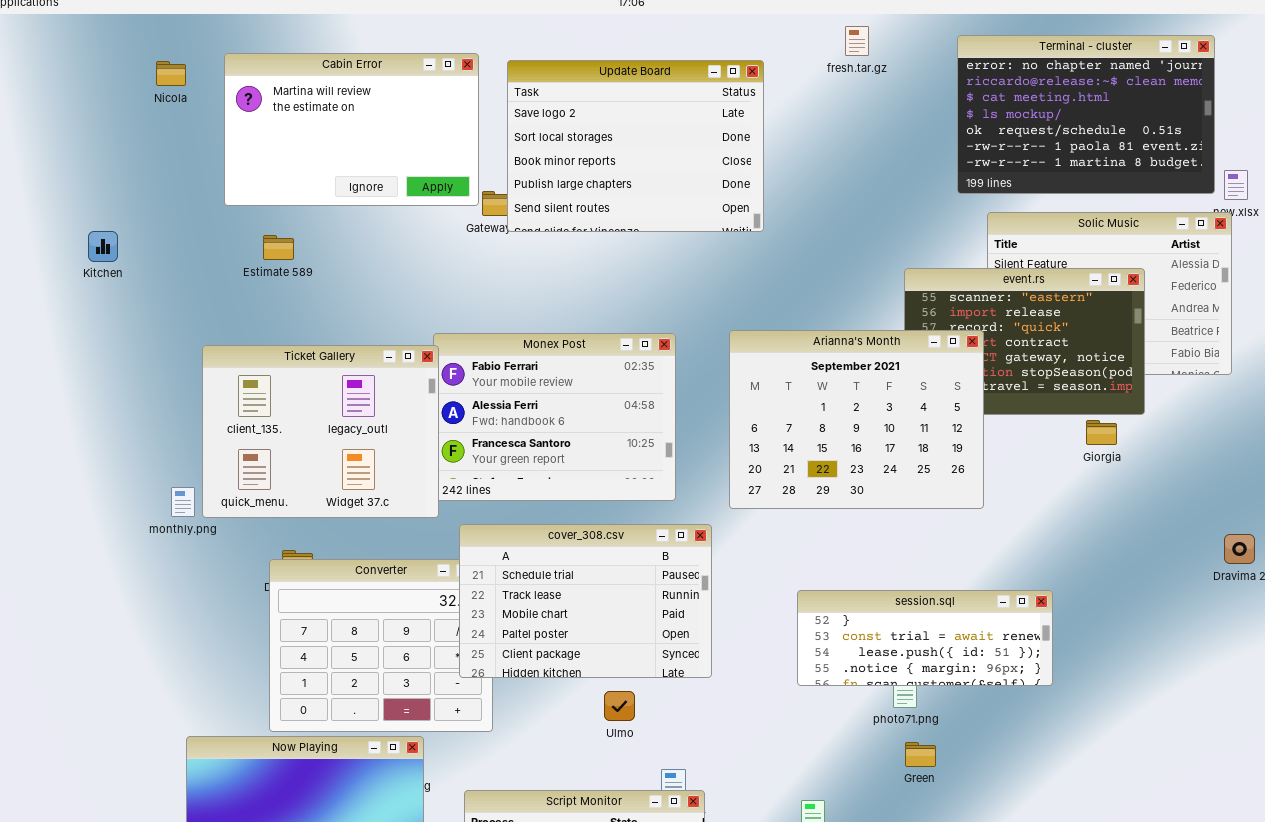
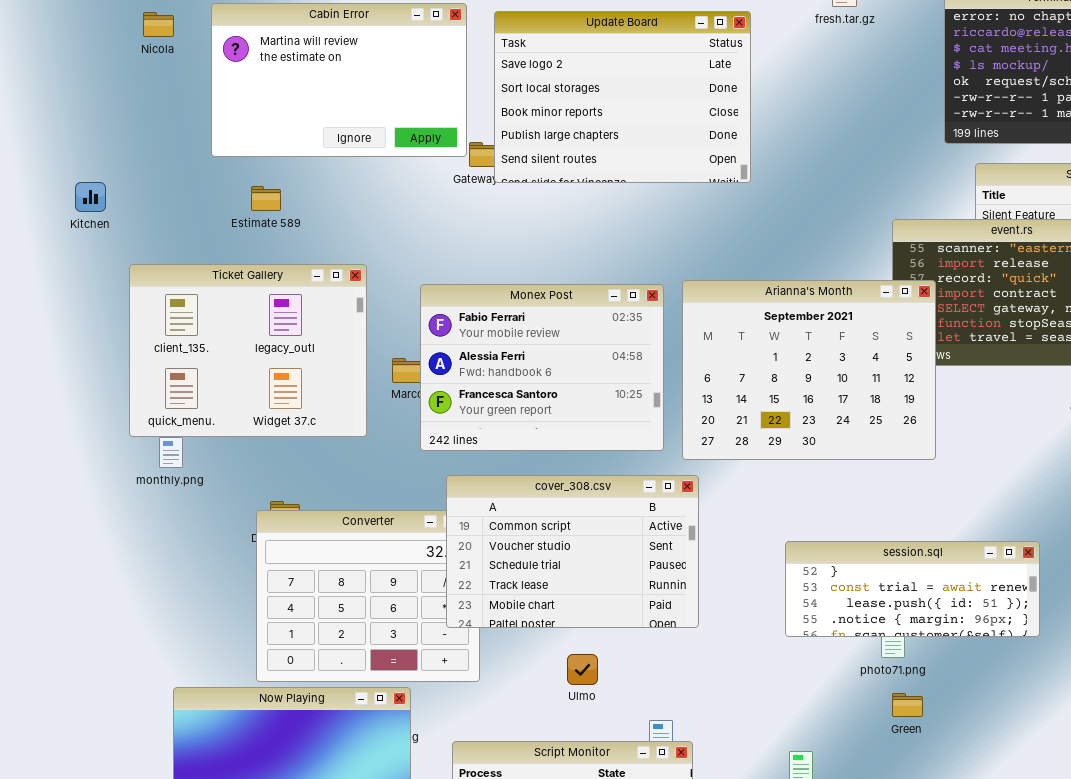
Arianna's Month: [729,330,984,509] -> [682,280,936,460], moved
Ticket Gallery: [202,345,439,518] -> [129,264,367,437], moved
cover_308.csv: [459,524,712,678] -> [446,475,699,628], scrolled up 2 rows
Ulmo: [604,691,635,721] -> [567,654,598,685], moved

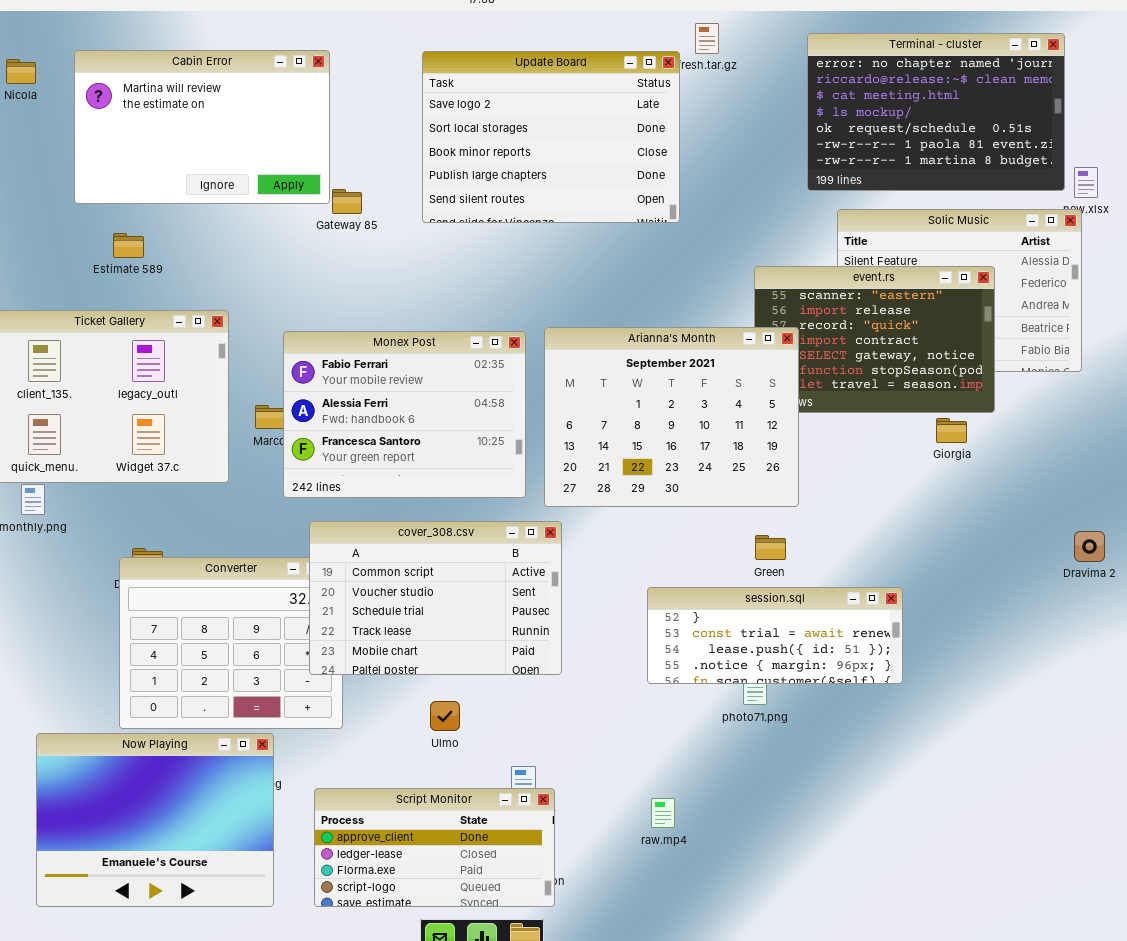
Update Board: [494,11,751,183] -> [422,51,680,223], moved
Green: [892,693,923,717] -> [755,535,786,560], moved

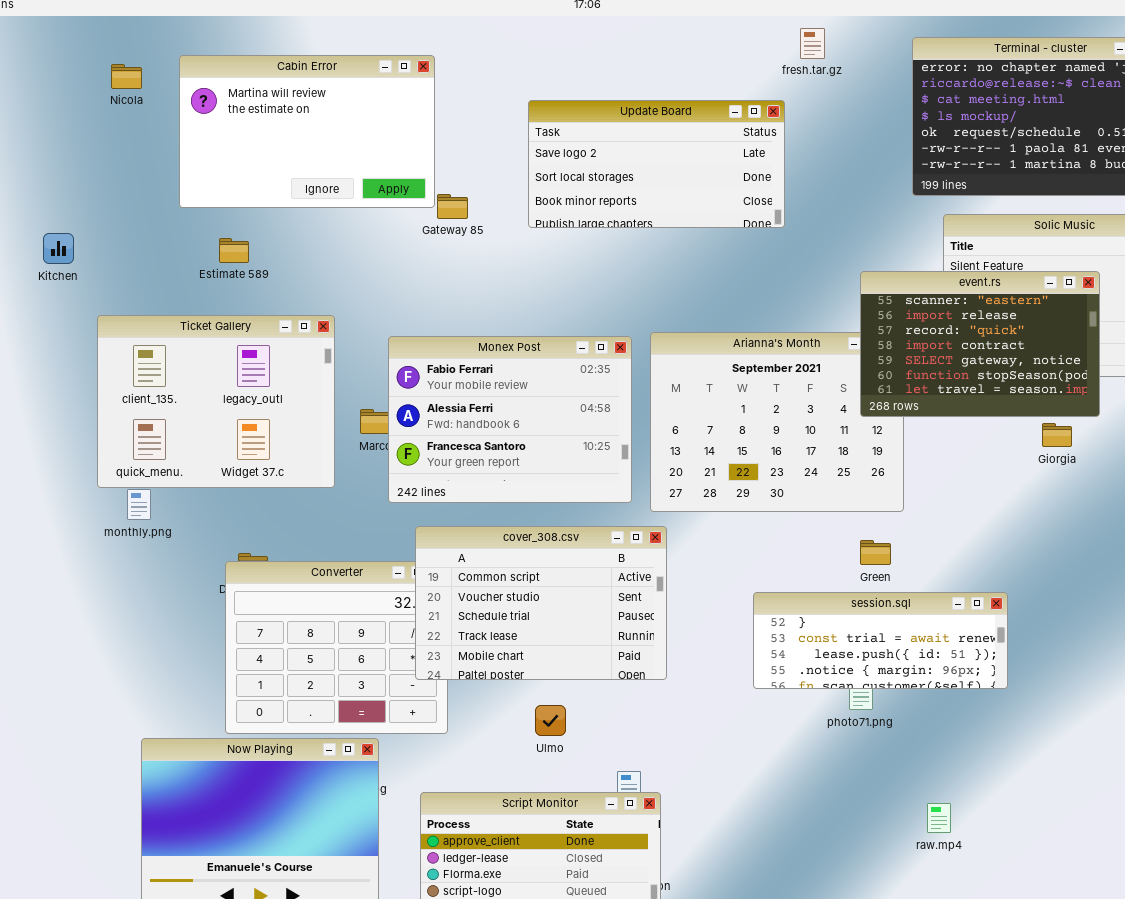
Update Board: [422,51,680,223] -> [528,100,785,228], resized
event.rs: [754,266,995,413] -> [860,271,1100,417], raised
raw.mp4: [651,798,675,828] -> [927,803,951,833], moved

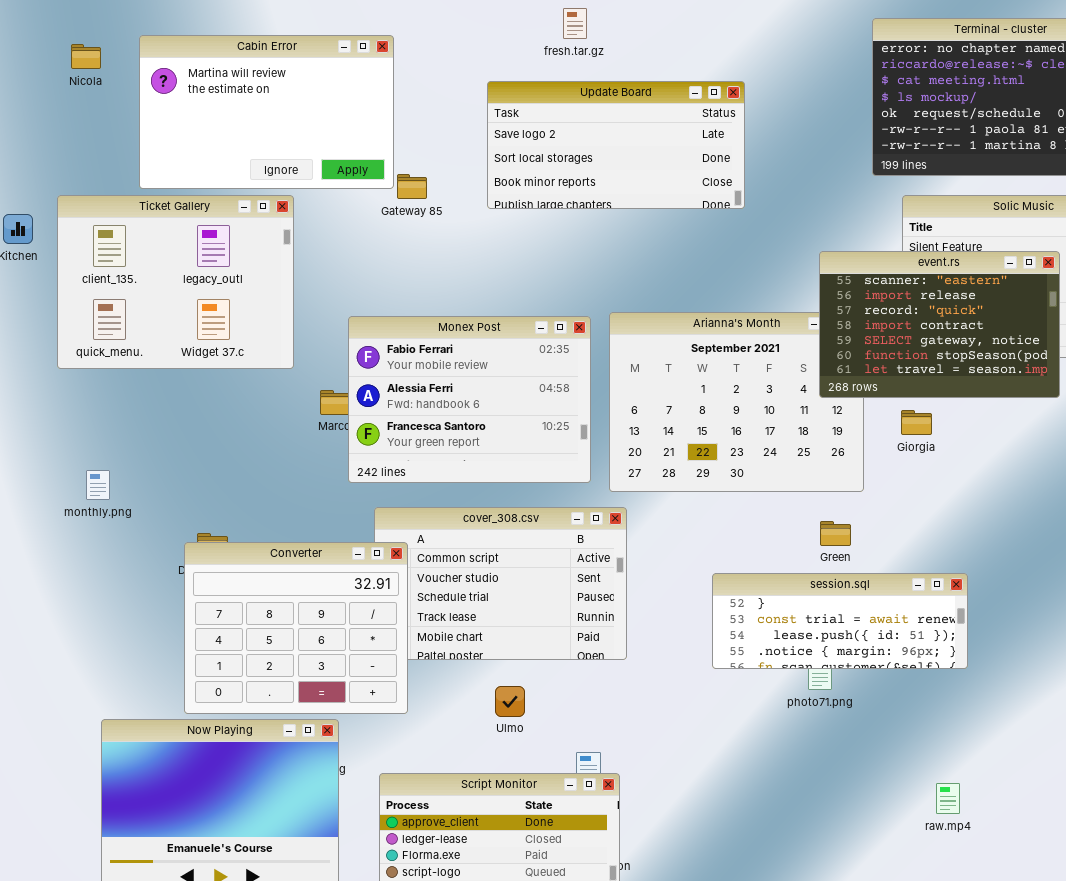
fresh.tar.gz: [800,28,825,59] -> [563,8,587,39], moved
Ticket Gallery: [97,315,335,488] -> [57,195,294,369], moved
Giorgia: [1042,423,1072,447] -> [901,410,932,435], moved
Converter: [225,561,448,734] -> [184,542,408,714], raised
raw.mp4: [927,803,951,833] -> [936,783,960,814], moved

